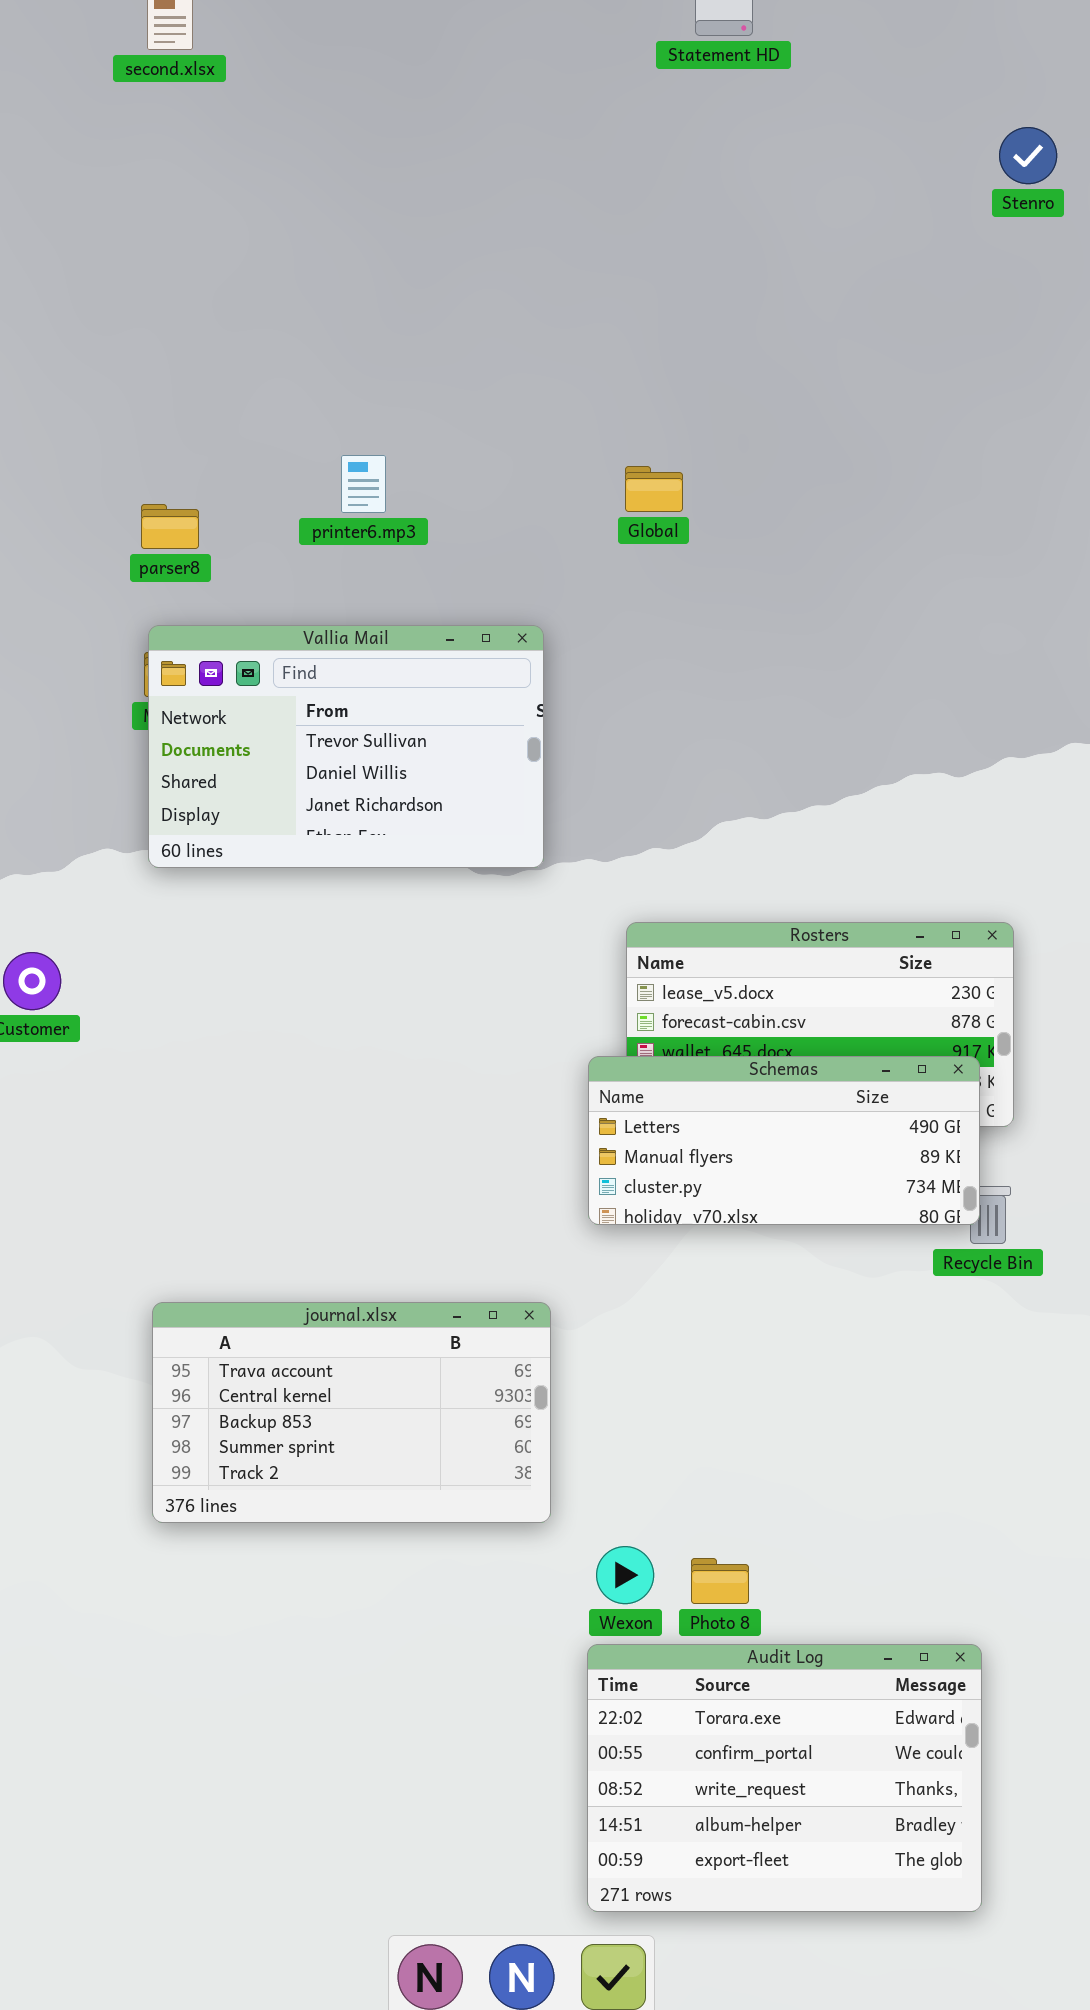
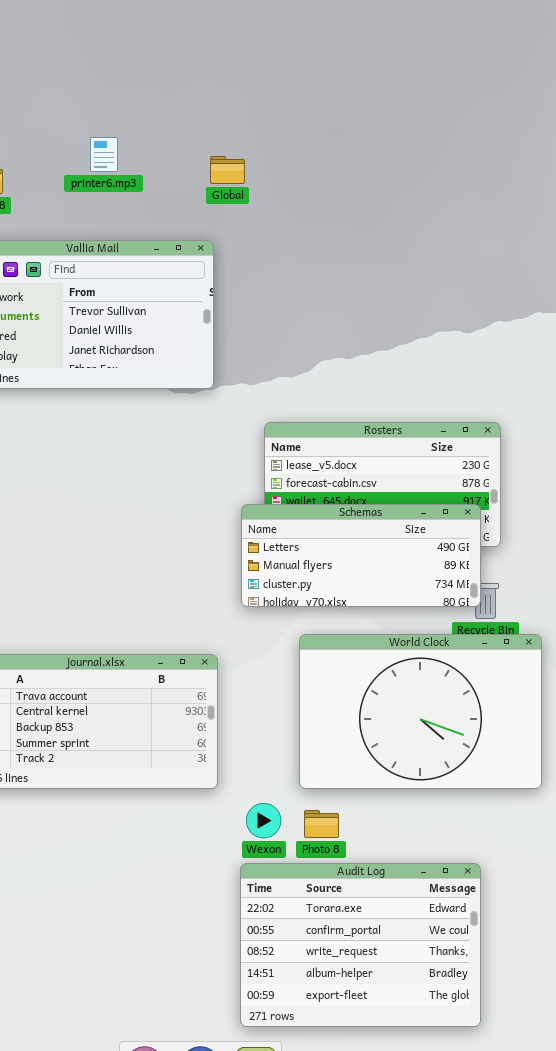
Global: [625,466,683,512] -> [210,156,245,184], moved
World Clock: none -> [299,634,542,789], opened

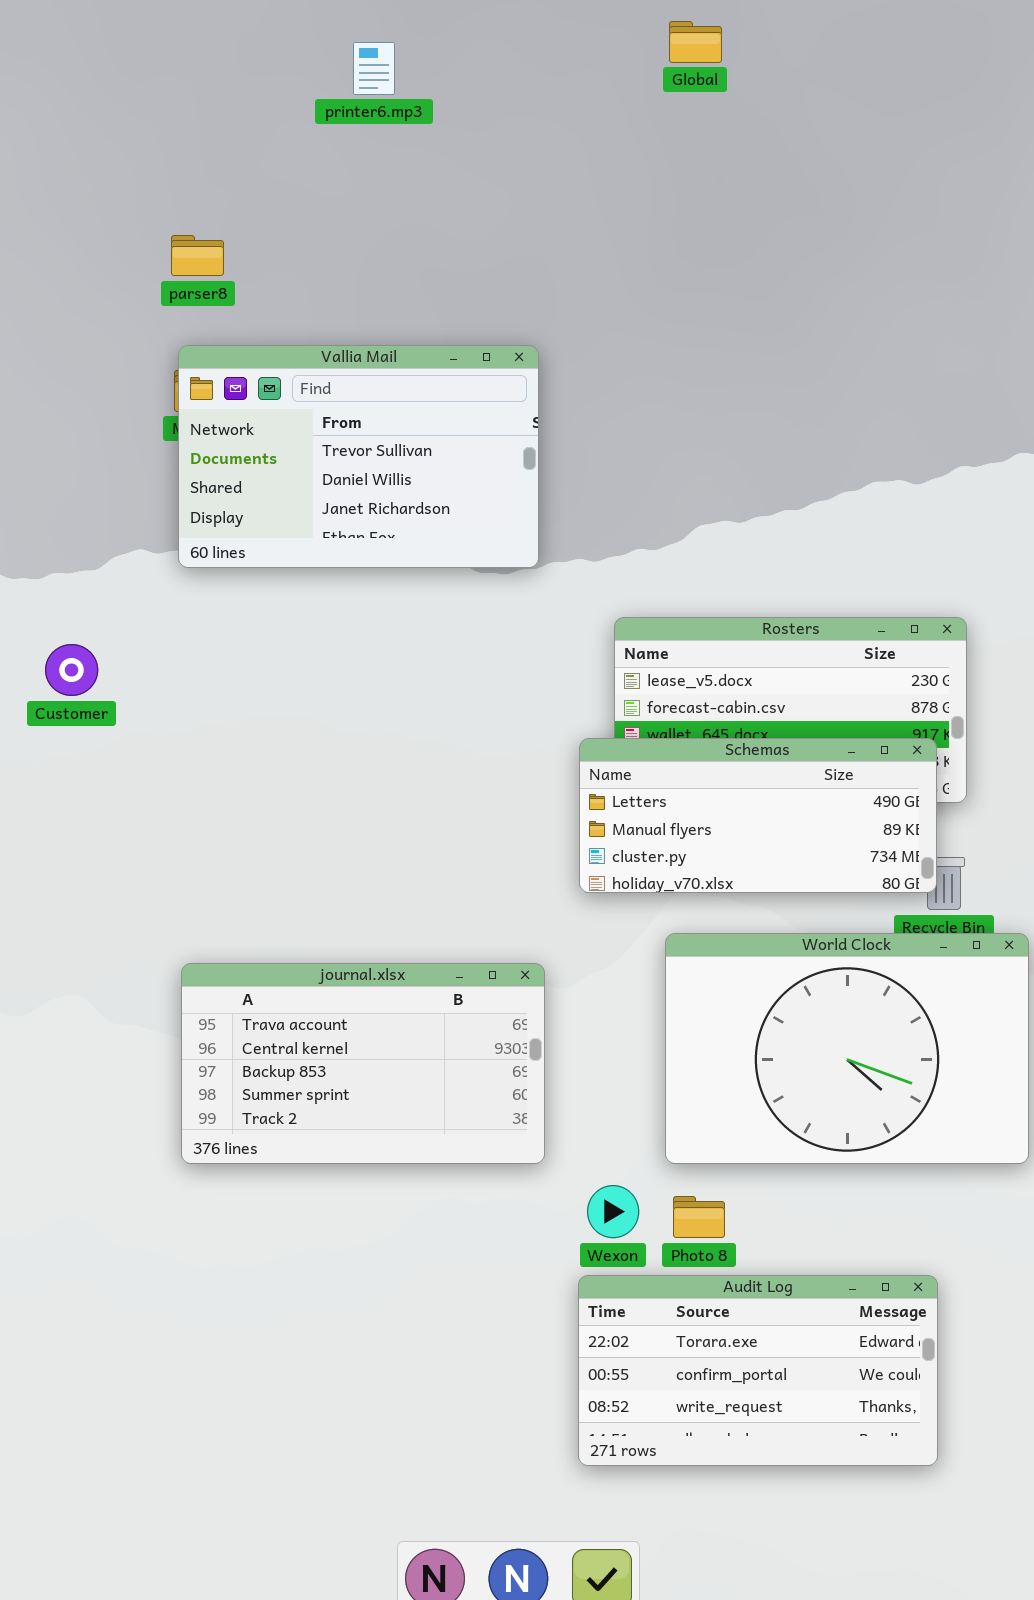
printer6.mp3: [90,137,118,172] -> [353,42,395,95], moved
Global: [210,156,245,184] -> [669,21,722,63], moved
Audit Log: [240,863,481,1027] -> [578,1275,938,1466], resized

